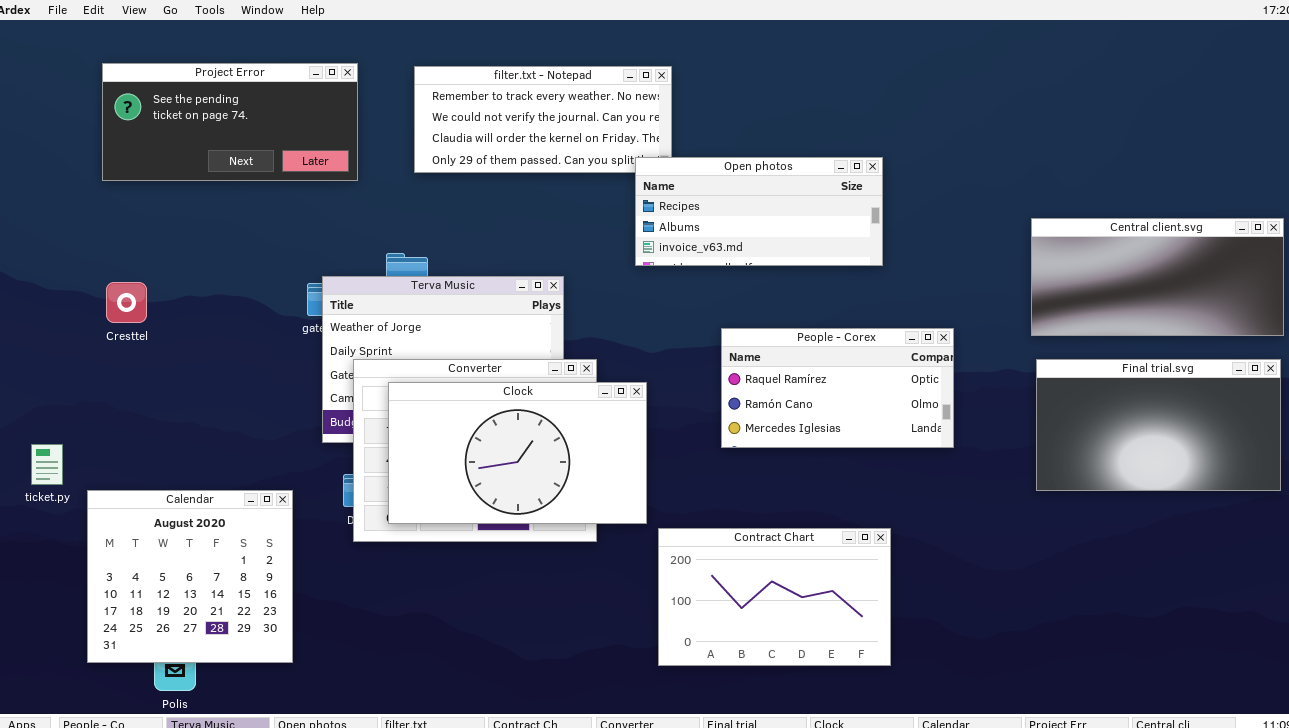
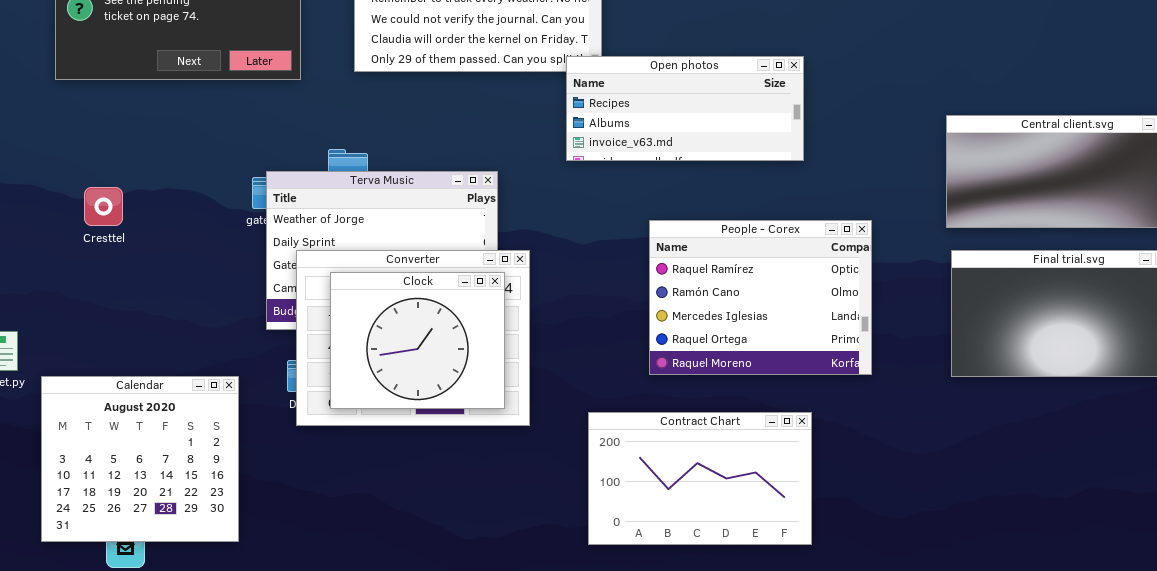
Cresttel: [106,282,147,323] -> [84,187,123,226], moved
People - Corex: [721,328,954,448] -> [649,220,872,375], resized
Clock: [388,382,647,524] -> [330,272,505,409], resized

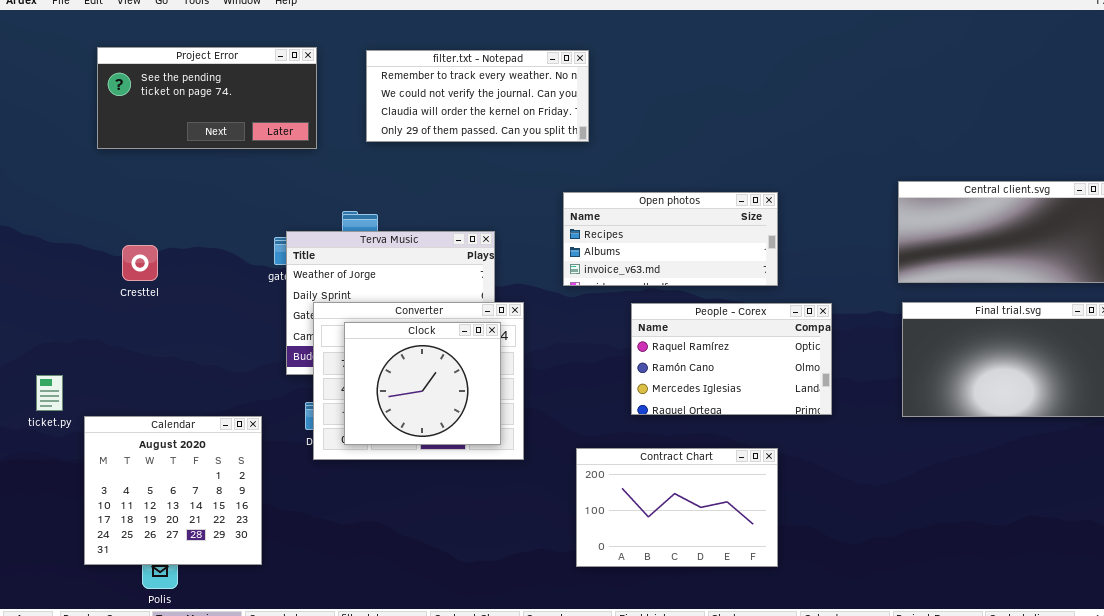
Open photos: [566,56,804,161] -> [563,192,778,286], moved
People - Corex: [649,220,872,375] -> [631,303,832,415], resized

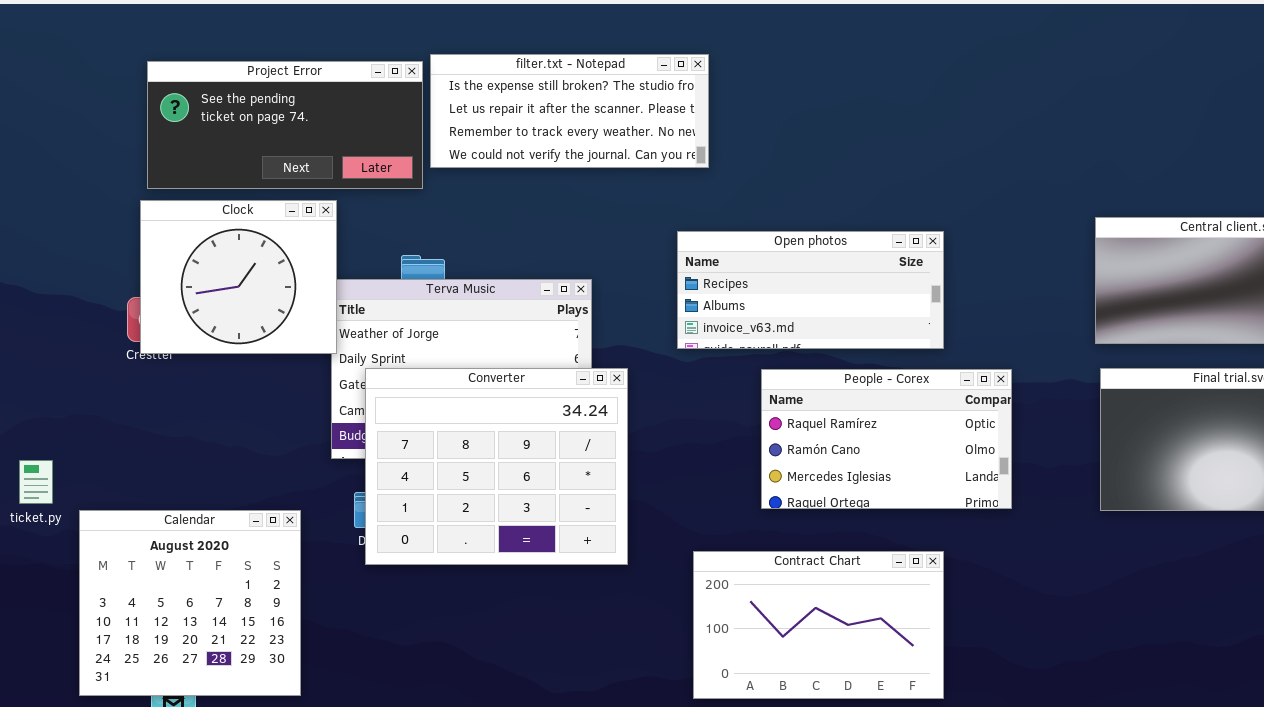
Project Error: [97,47,317,149] -> [147,61,423,189], moved
filter.txt - Notepad: [366,50,589,142] -> [430,54,709,168], scrolled up 2 rows
Clock: [344,322,501,445] -> [140,200,337,354], moved

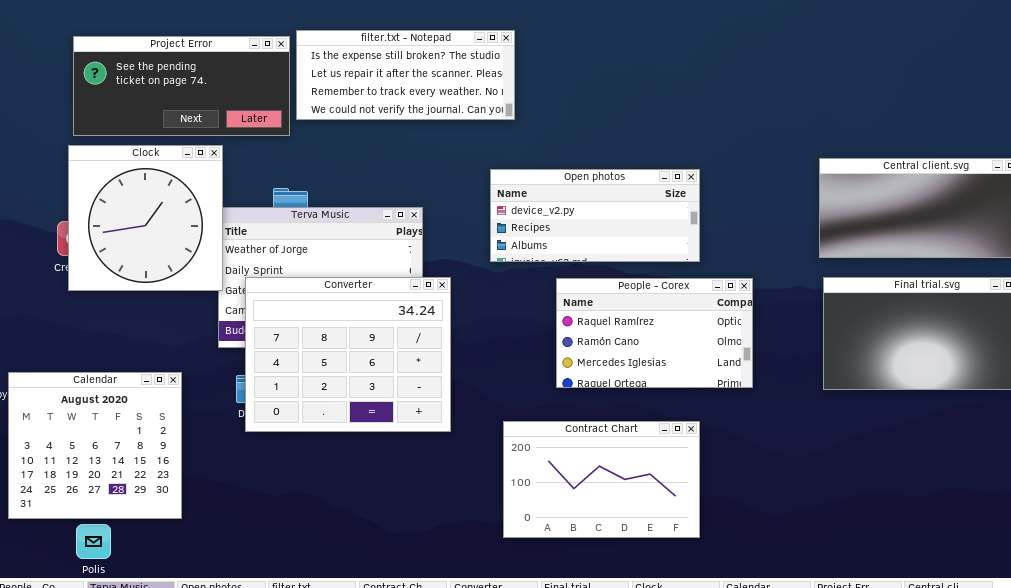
Clock: [140,200,337,354] -> [68,145,223,291], resized
Open photos: [677,231,944,349] -> [490,169,700,262], scrolled up 1 row
Calendar: [79,510,301,696] -> [8,372,182,519], moved

